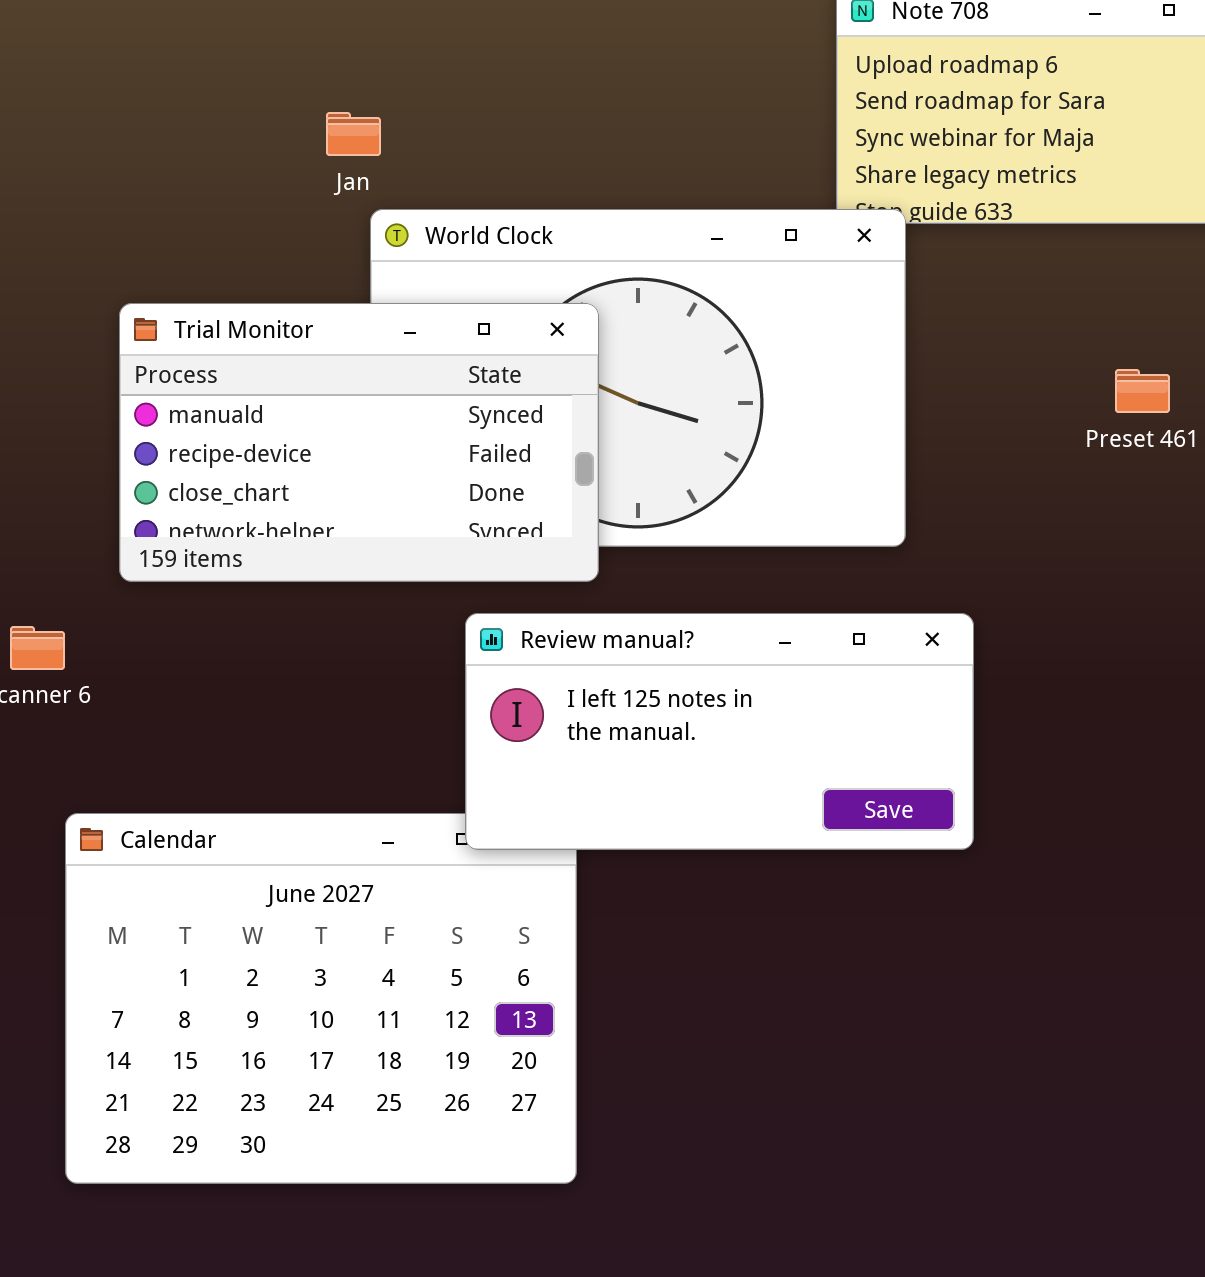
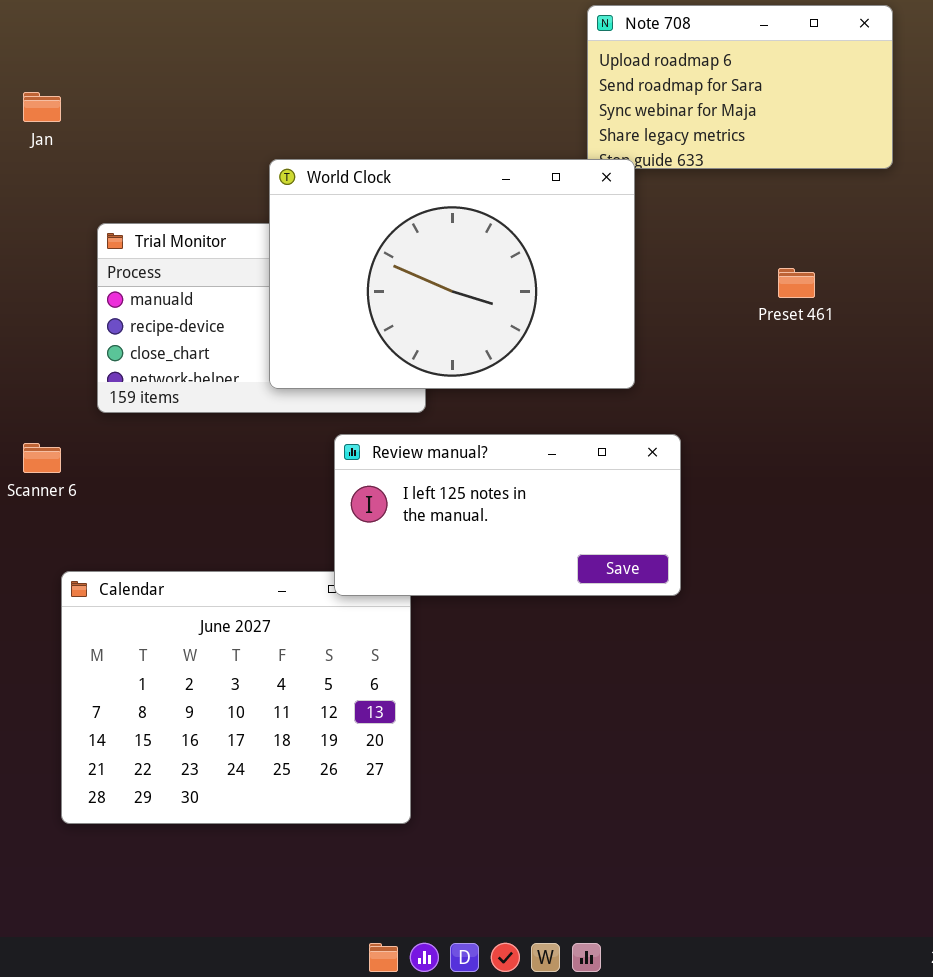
Jan: [326,112,381,156] -> [23,92,61,122], moved
World Clock: [370,209,906,547] -> [269,159,635,389], raised

